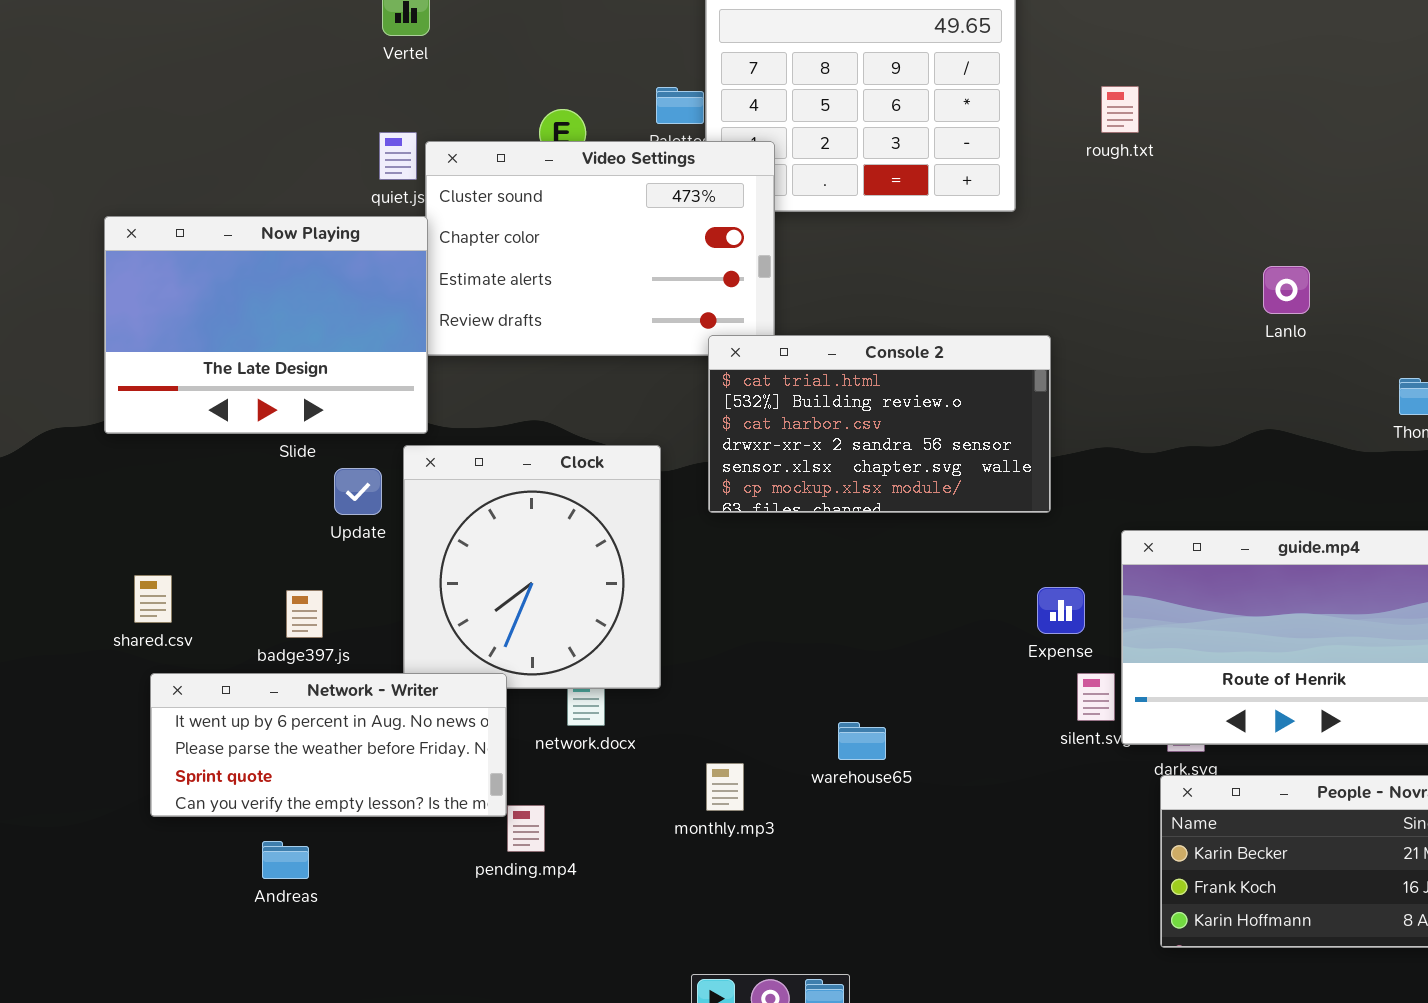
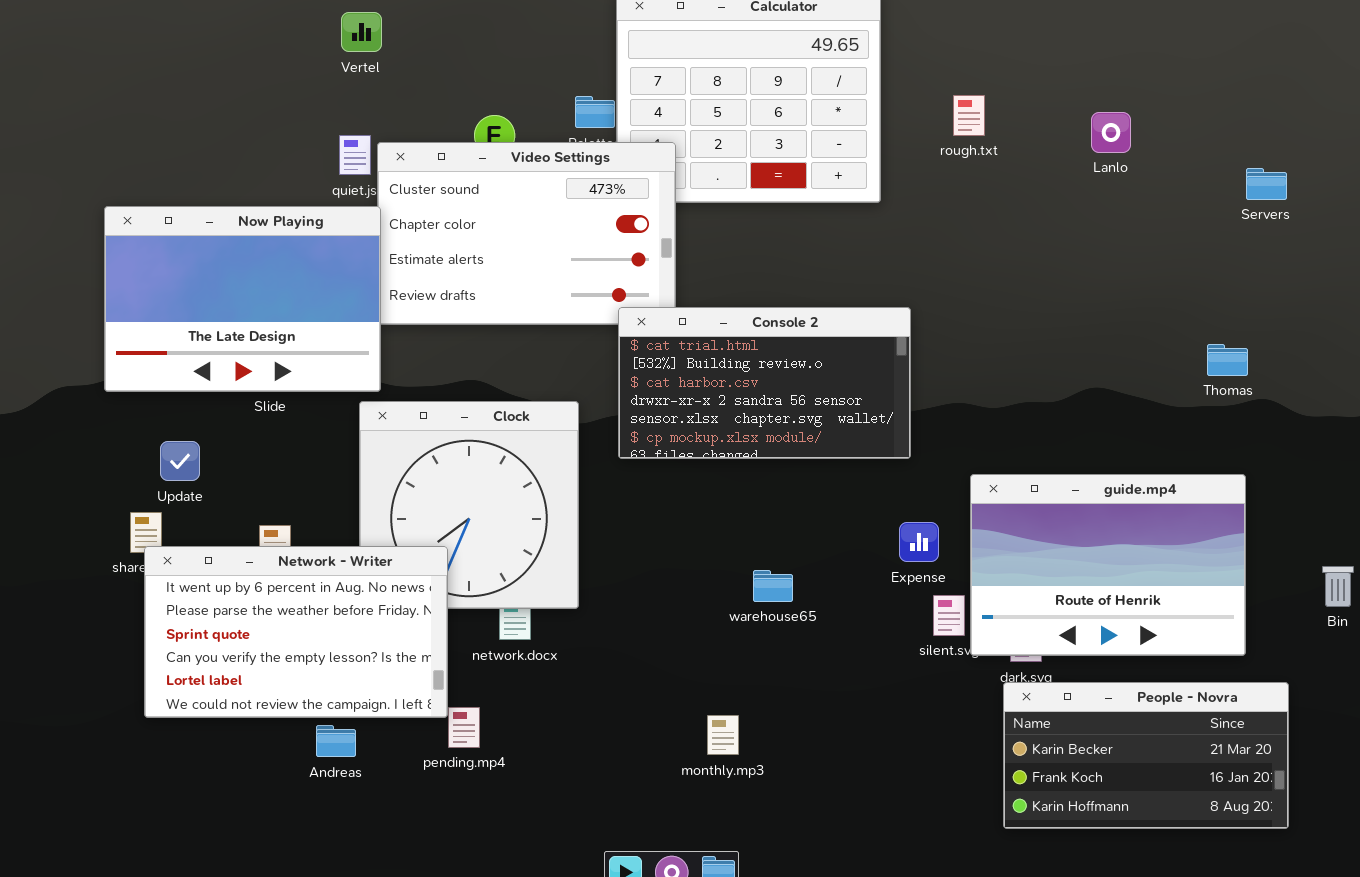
Lanlo: [1263,266,1310,314] -> [1091,112,1131,153], moved
Update: [334,468,382,515] -> [160,441,200,481], moved
Network - Writer: [150,673,507,817] -> [144,546,448,718], resized
warehouse65: [838,722,886,760] -> [753,570,793,602], moved
monthly.mp3: [706,763,744,811] -> [707,715,739,755], moved
Andreas: [262,841,309,879] -> [316,725,356,757], moved

